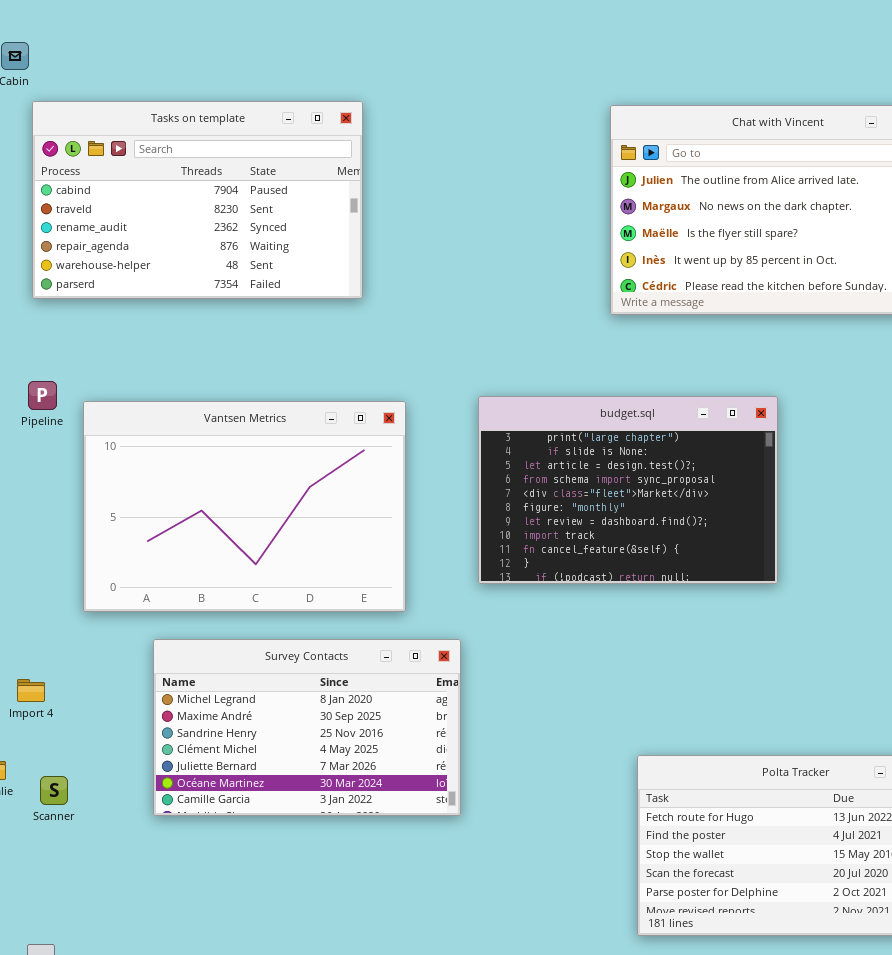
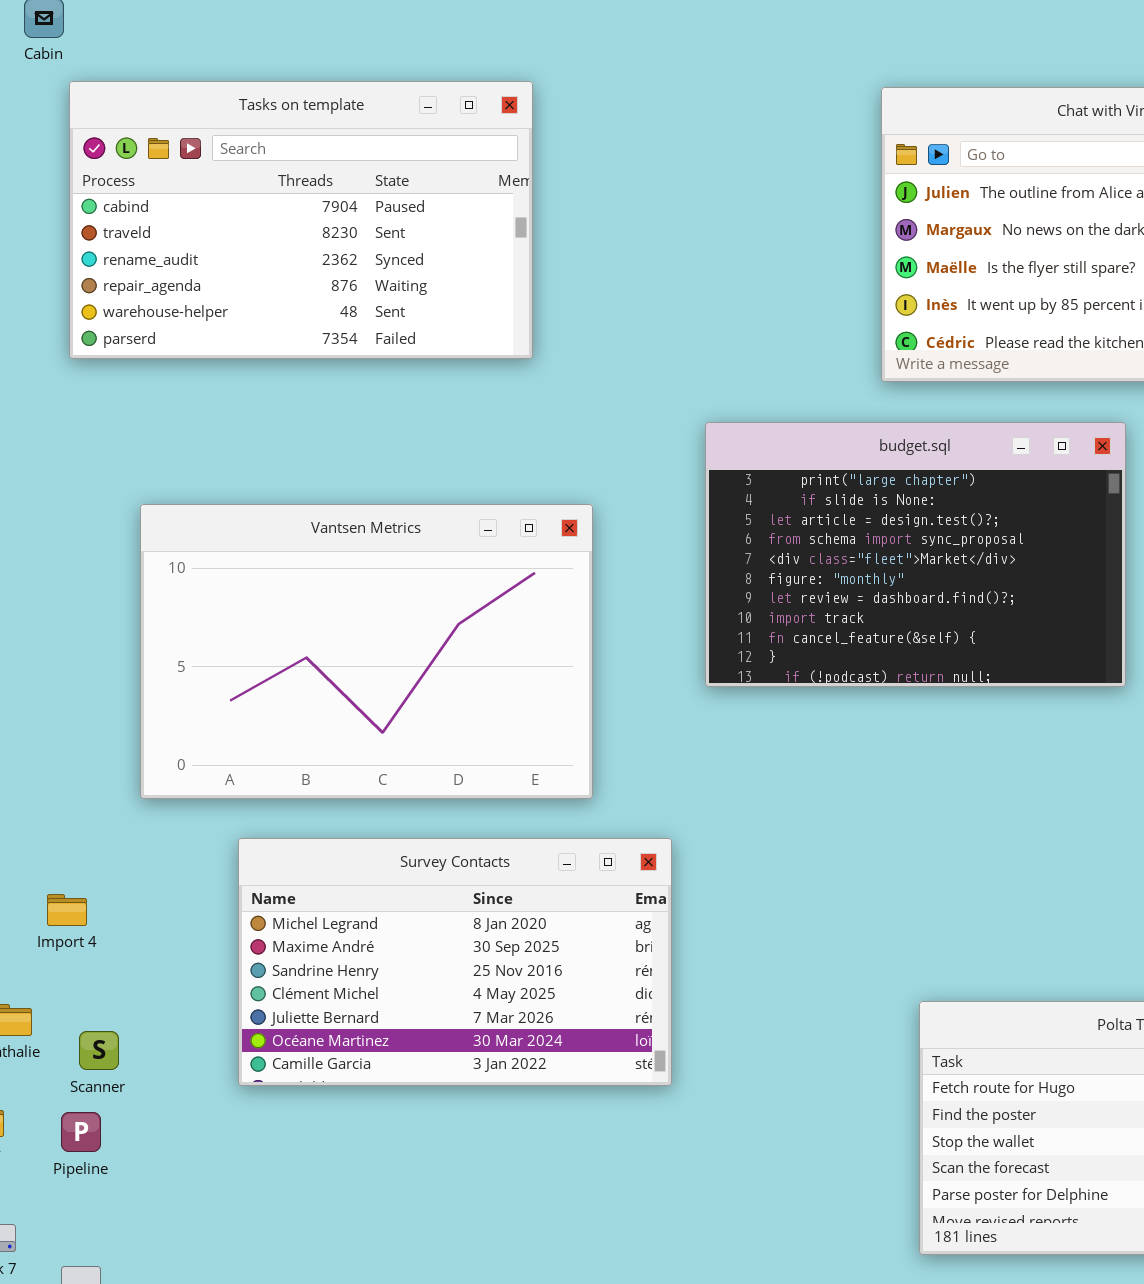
Pipeline: [28,381,57,410] -> [61,1112,101,1152], moved
budget.sql: [478,396,778,584] -> [705,422,1126,687], moved

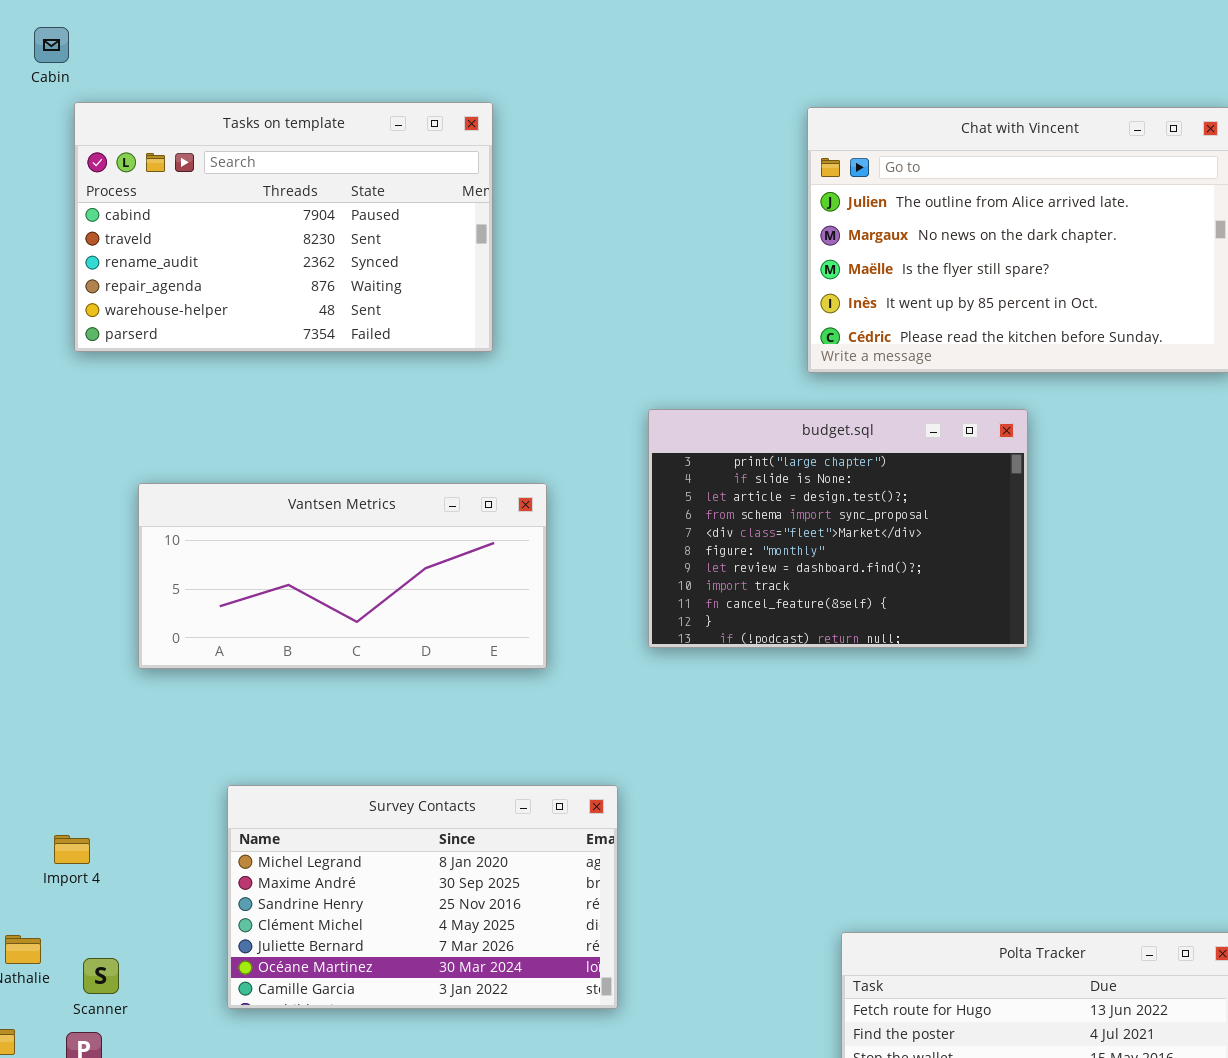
Vantsen Metrics: [140,504,593,799] -> [138,483,547,669], resized

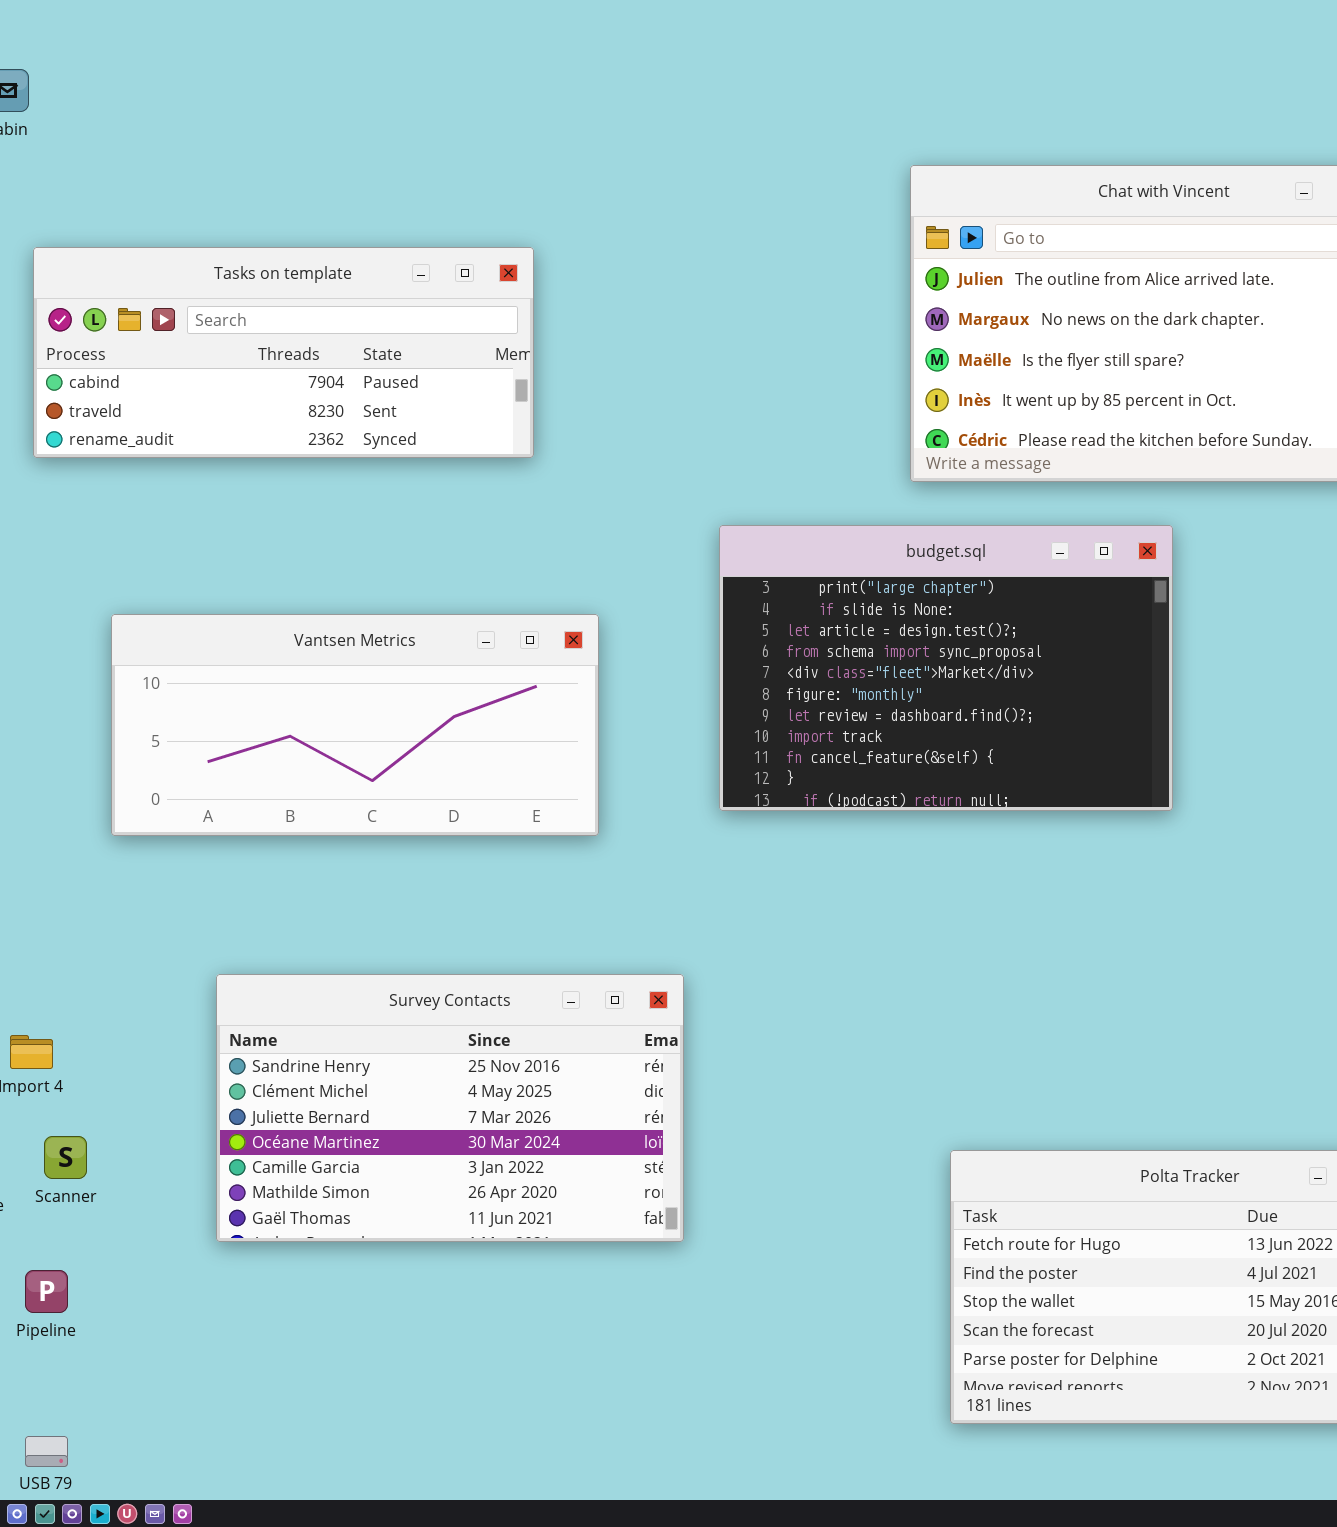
Tasks on template: [74,102,493,352] -> [33,247,534,458], resized
Survey Contacts: [227,785,618,1009] -> [216,974,684,1242], scrolled down 2 rows
Scanner: [83,958,119,994] -> [44,1136,87,1179], moved

